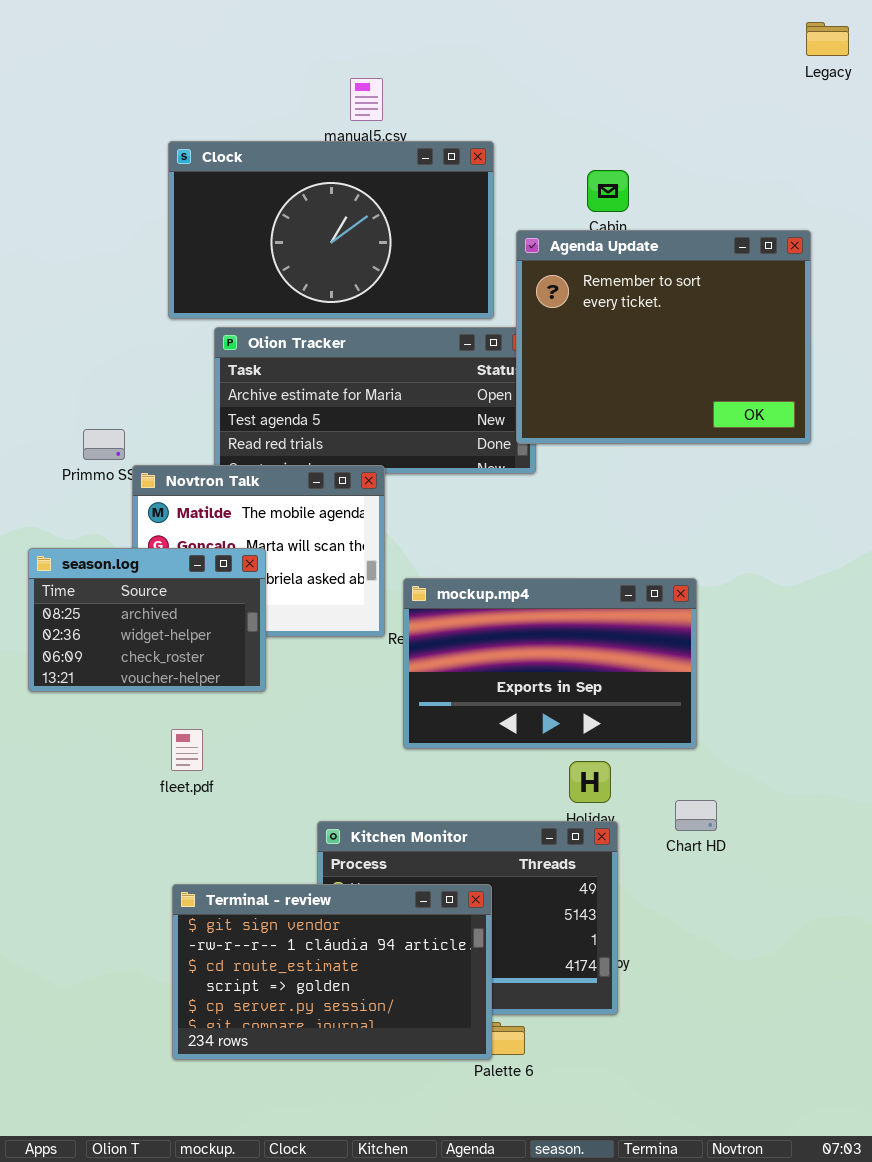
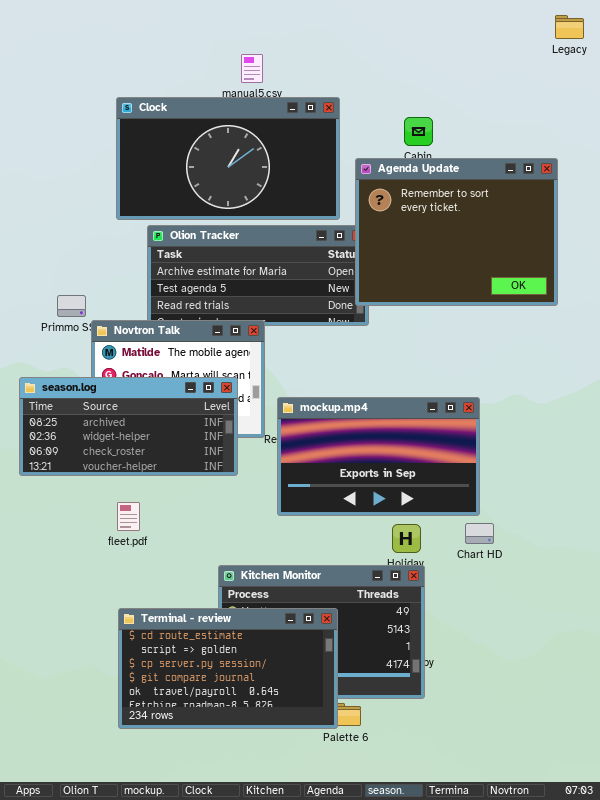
season.log: [28,548,266,692] -> [19,377,238,476], resized
Chart HD: [675,800,717,831] -> [465,523,494,544], moved
Terminal - review: [172,884,492,1060] -> [118,608,338,729], scrolled down 2 rows

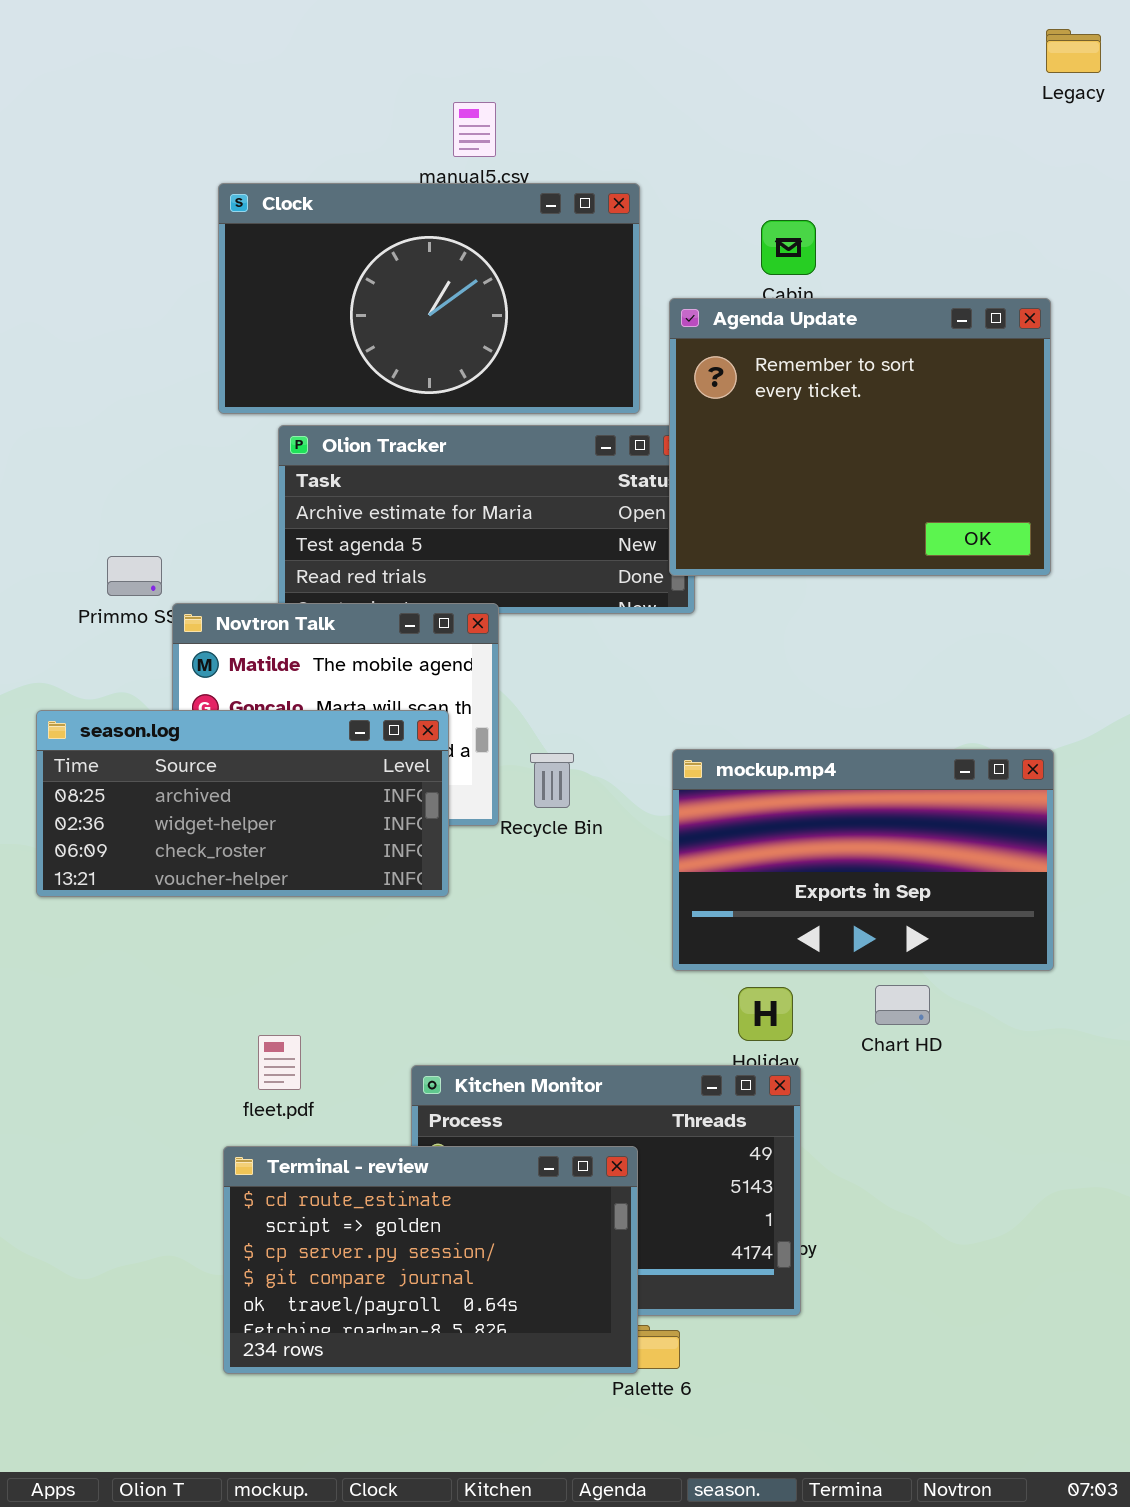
mockup.mp4: [277,397,480,516] -> [672,749,1054,971], moved
fleet.pdf: [117,502,140,531] -> [258,1035,301,1090], moved

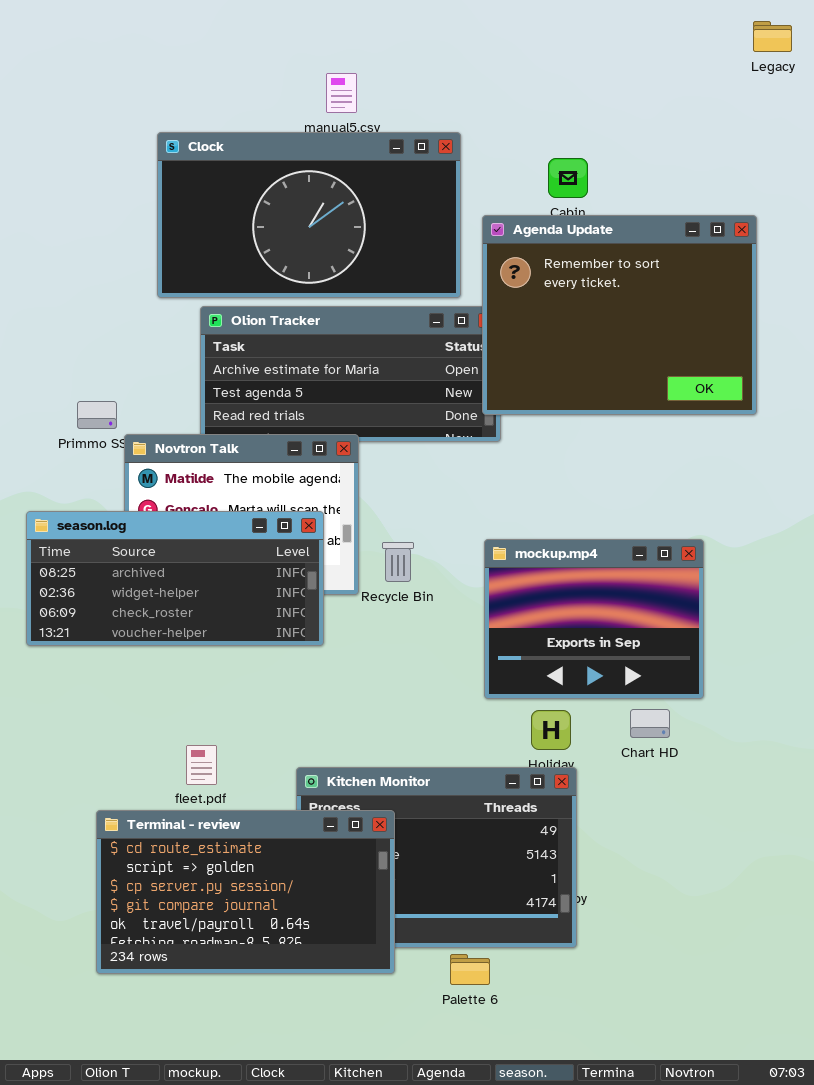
mockup.mp4: [672,749,1054,971] -> [484,539,704,699], resized
Terminal - review: [223,1146,638,1374] -> [96,810,395,974], moved

